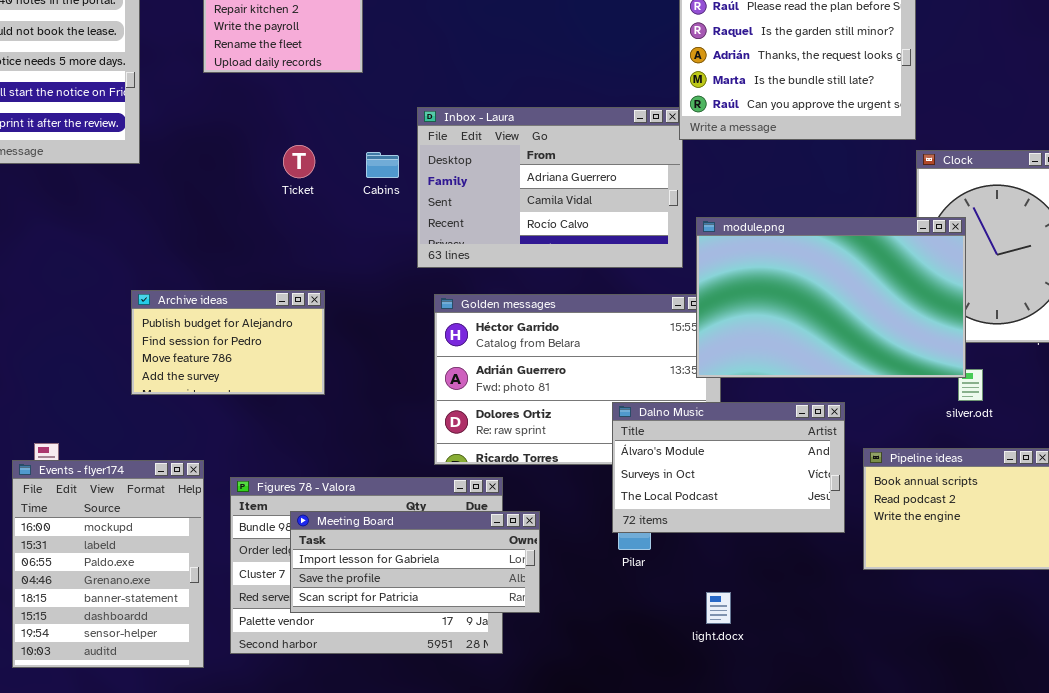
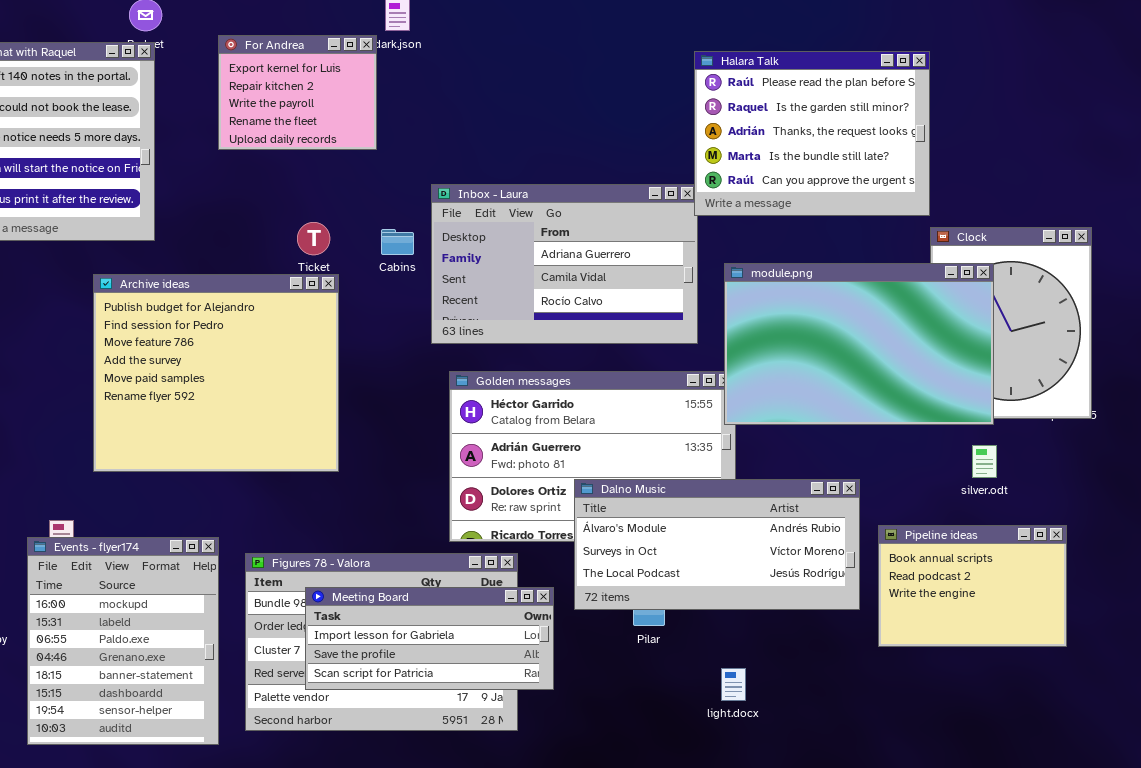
module.png: [696,217,966,378] -> [724,263,994,425], moved
Archive ideas: [131,290,325,395] -> [93,274,339,472], resized
Dalno Music: [612,402,845,533] -> [574,479,860,610], resized

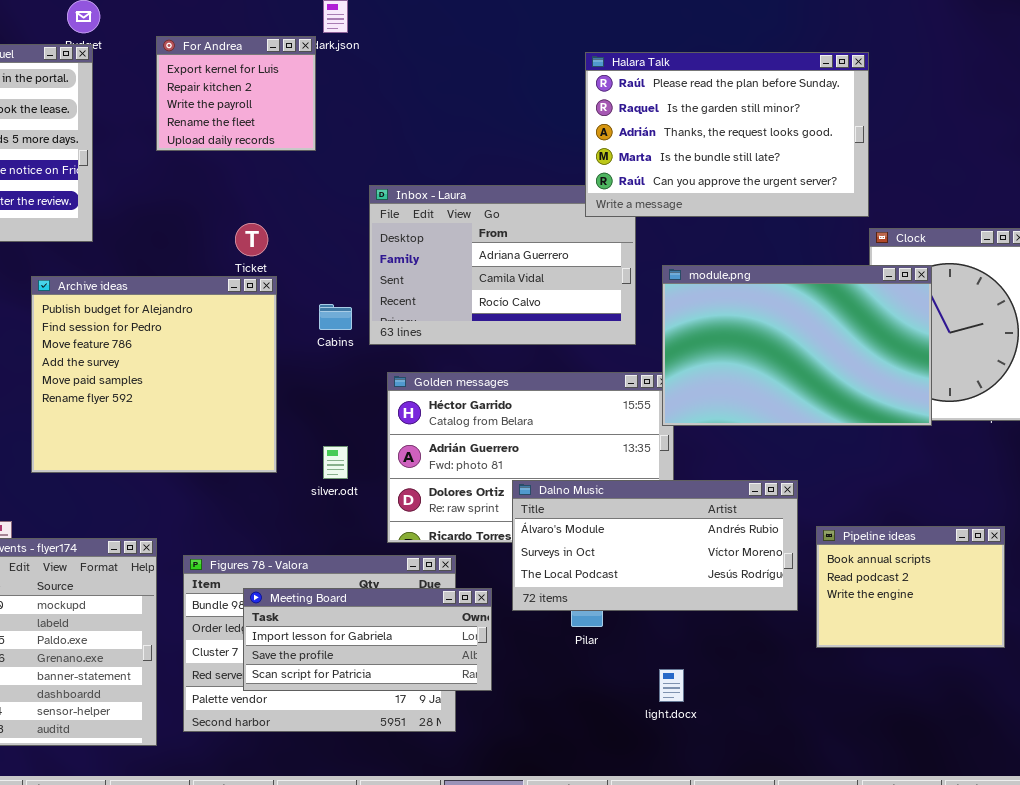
Halara Talk: [694,51,930,216] -> [585,52,869,217], resized
Cabins: [381,229,414,255] -> [319,304,352,330], moved
silver.odt: [972,445,997,478] -> [323,446,348,479], moved

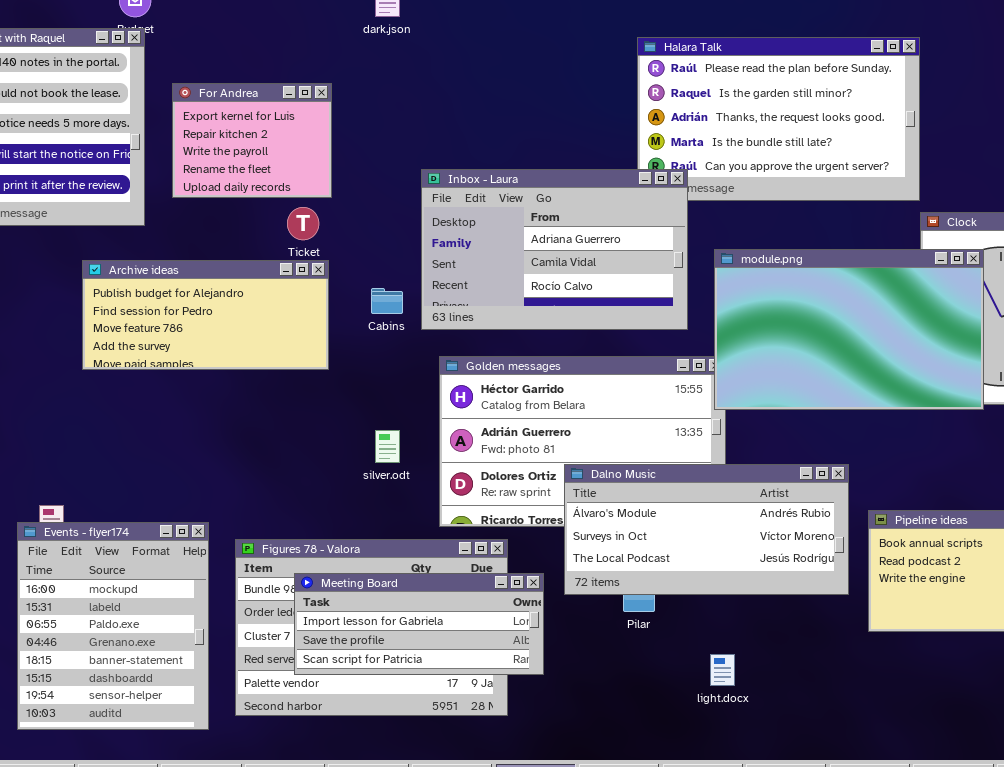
For Andrea: [156,36,316,151] -> [172,83,332,198], moved
Inbox - Laura: [369,185,636,345] -> [421,169,688,330], raised
Archive ideas: [31,276,277,473] -> [82,260,329,370], resized

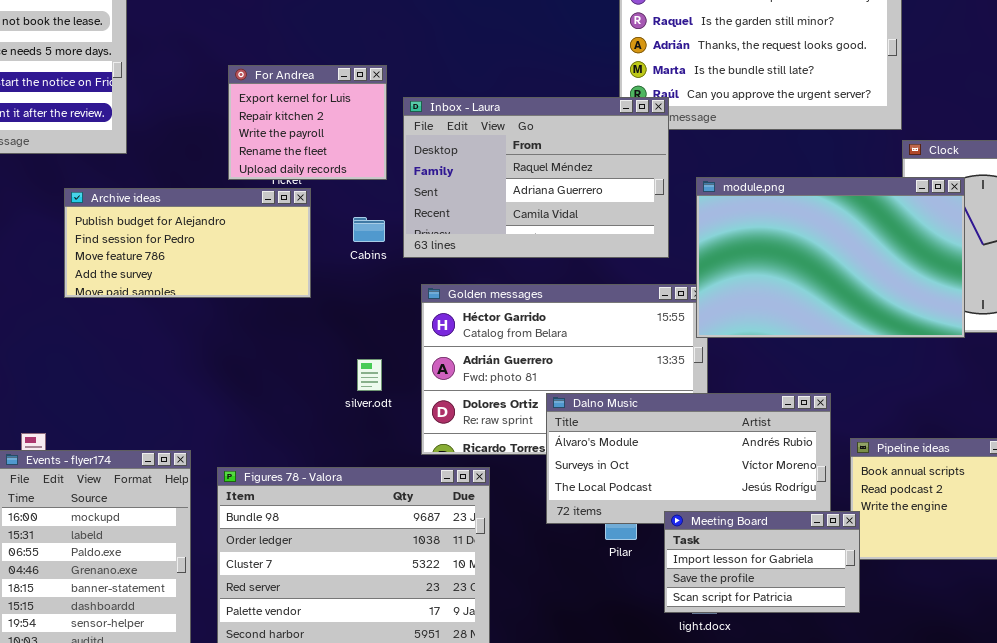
For Andrea: [172,83,332,198] -> [228,65,387,180], moved
Inbox - Laura: [421,169,688,330] -> [403,97,669,258], scrolled up 1 row
Meeting Board: [294,573,544,675] -> [664,511,860,613], moved, resized

